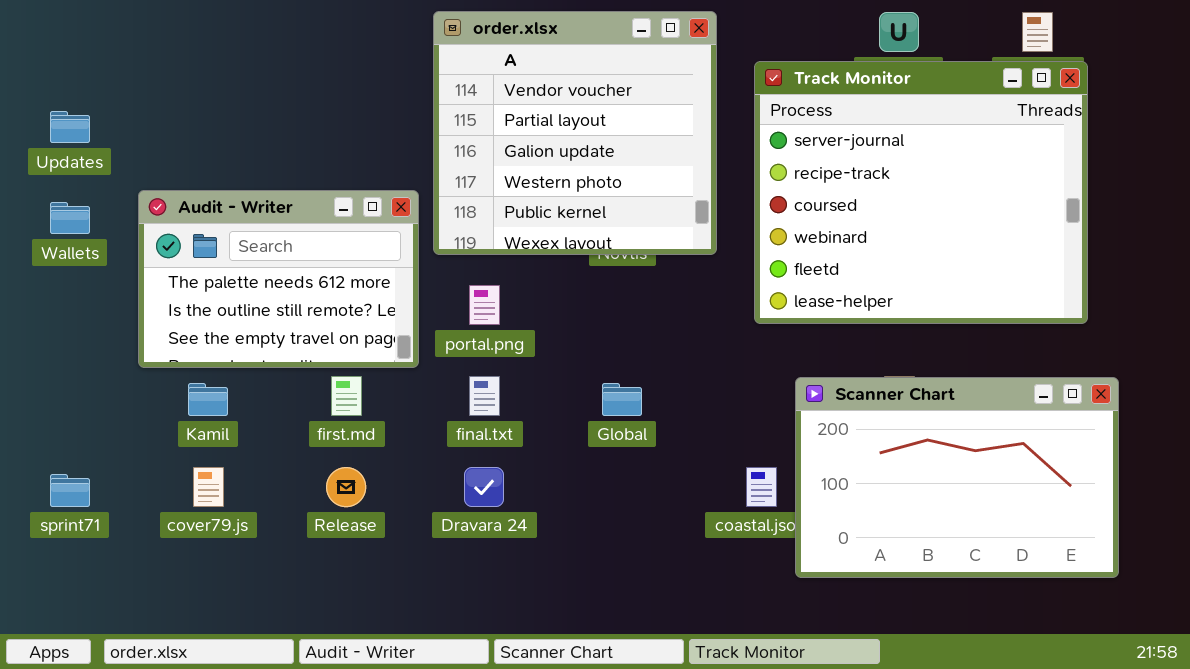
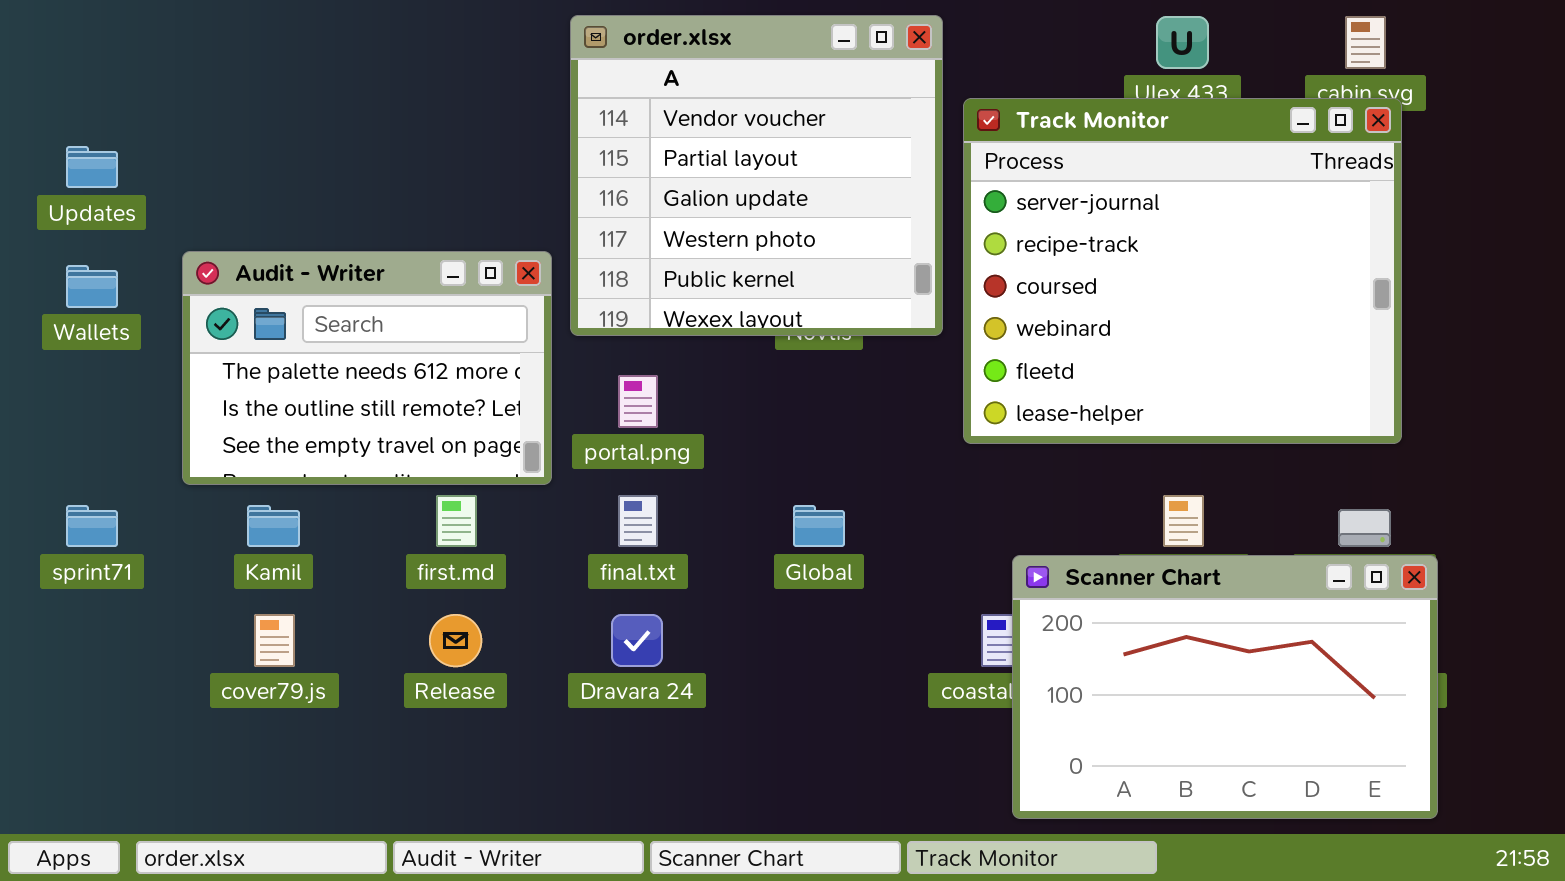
Track Monitor: [754,61,1088,324] -> [963,98,1402,444], moved
Scanner Chart: [795,377,1119,578] -> [1012,555,1438,819], moved
sprint71: [50,474,90,507] -> [66,505,118,547], moved

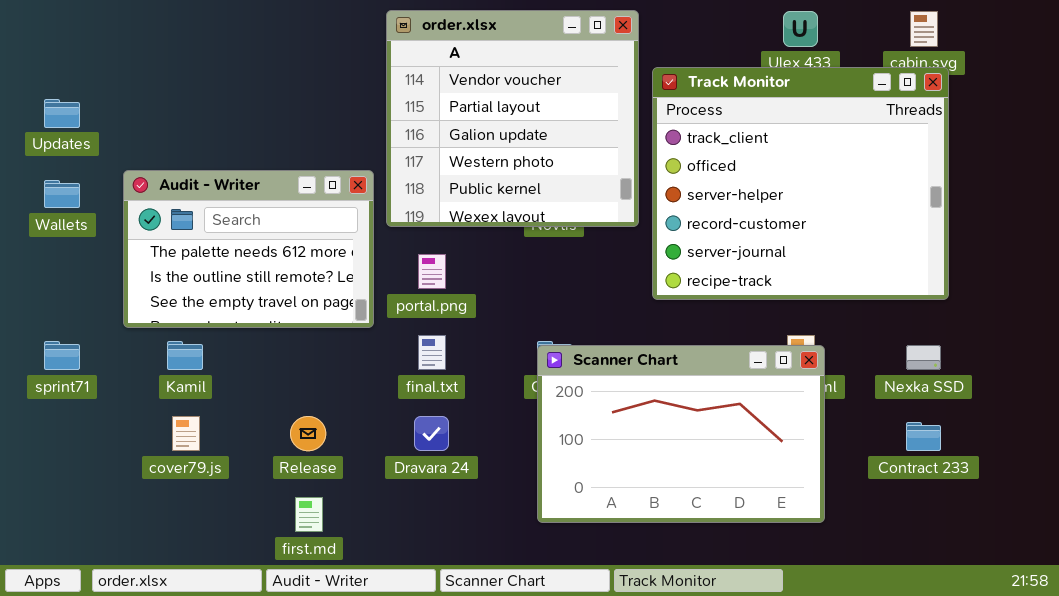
Track Monitor: [963,98,1402,444] -> [652,67,949,300], scrolled up 4 rows
first.md: [436,495,477,547] -> [295,497,323,532], moved
Scanner Chart: [1012,555,1438,819] -> [537,345,825,523], moved

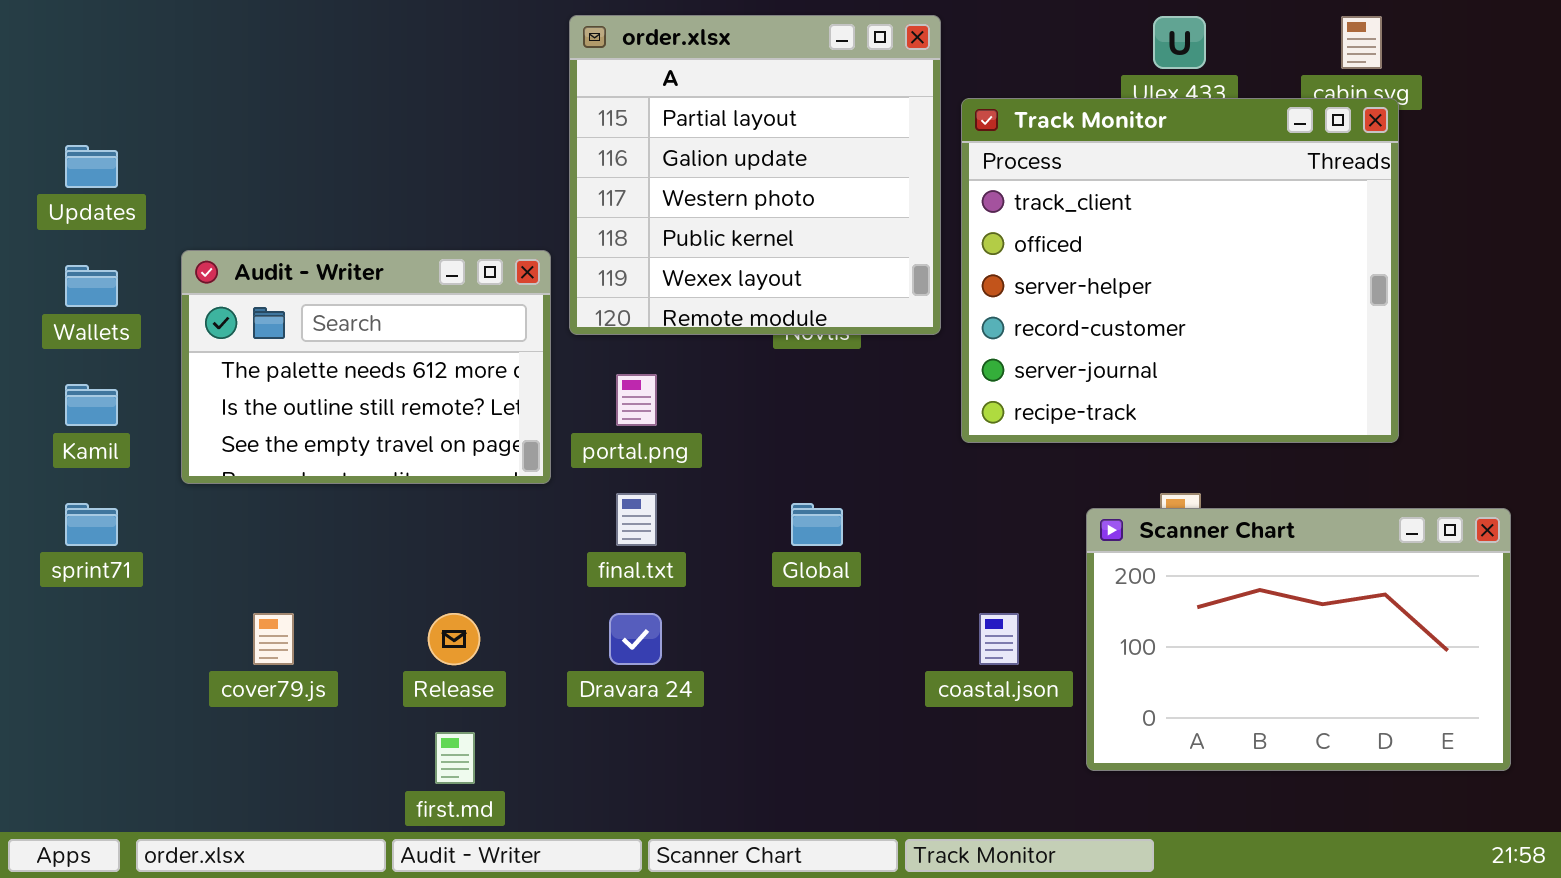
order.xlsx: [386,10,639,227] -> [569,15,941,335], scrolled down 1 row
Kamil: [167,341,203,370] -> [65,384,118,426], moved
Scanner Chart: [537,345,825,523] -> [1086,508,1511,771], moved

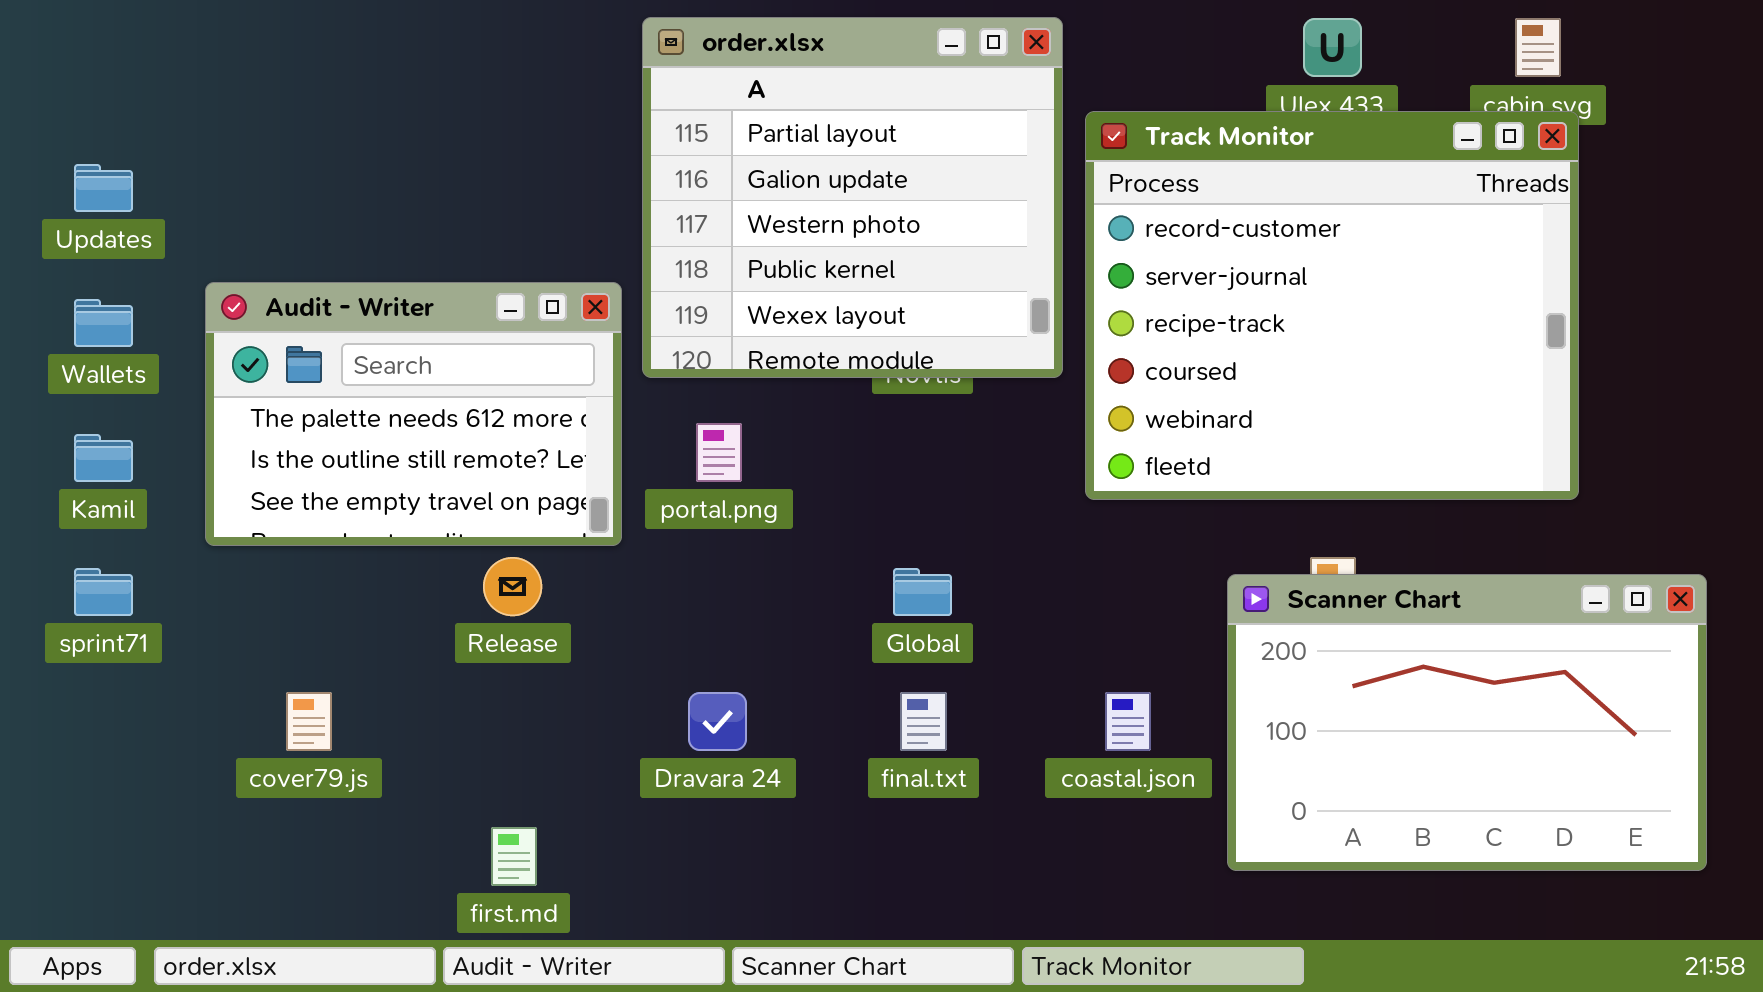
Track Monitor: [961,98,1399,443] -> [1085,111,1579,500], scrolled down 3 rows
final.txt: [616,493,657,546] -> [900,692,947,751], moved
Release: [428,613,480,665] -> [483,557,542,616], moved

